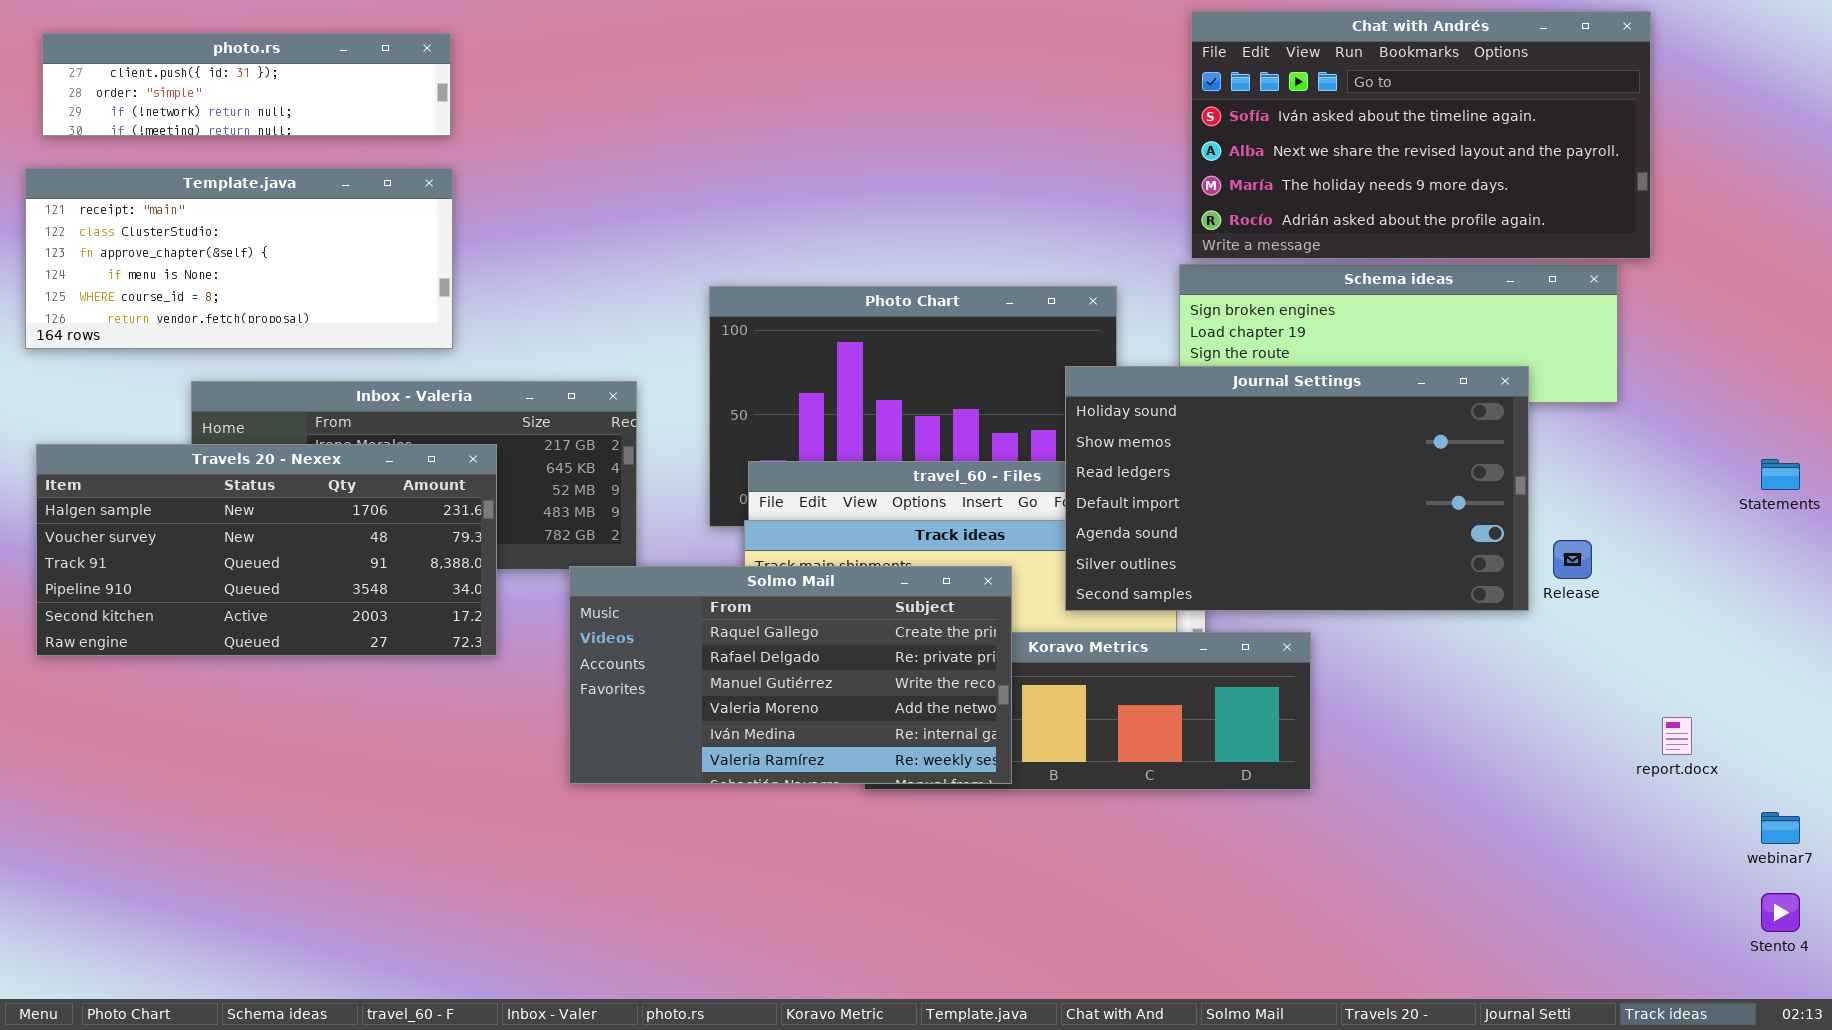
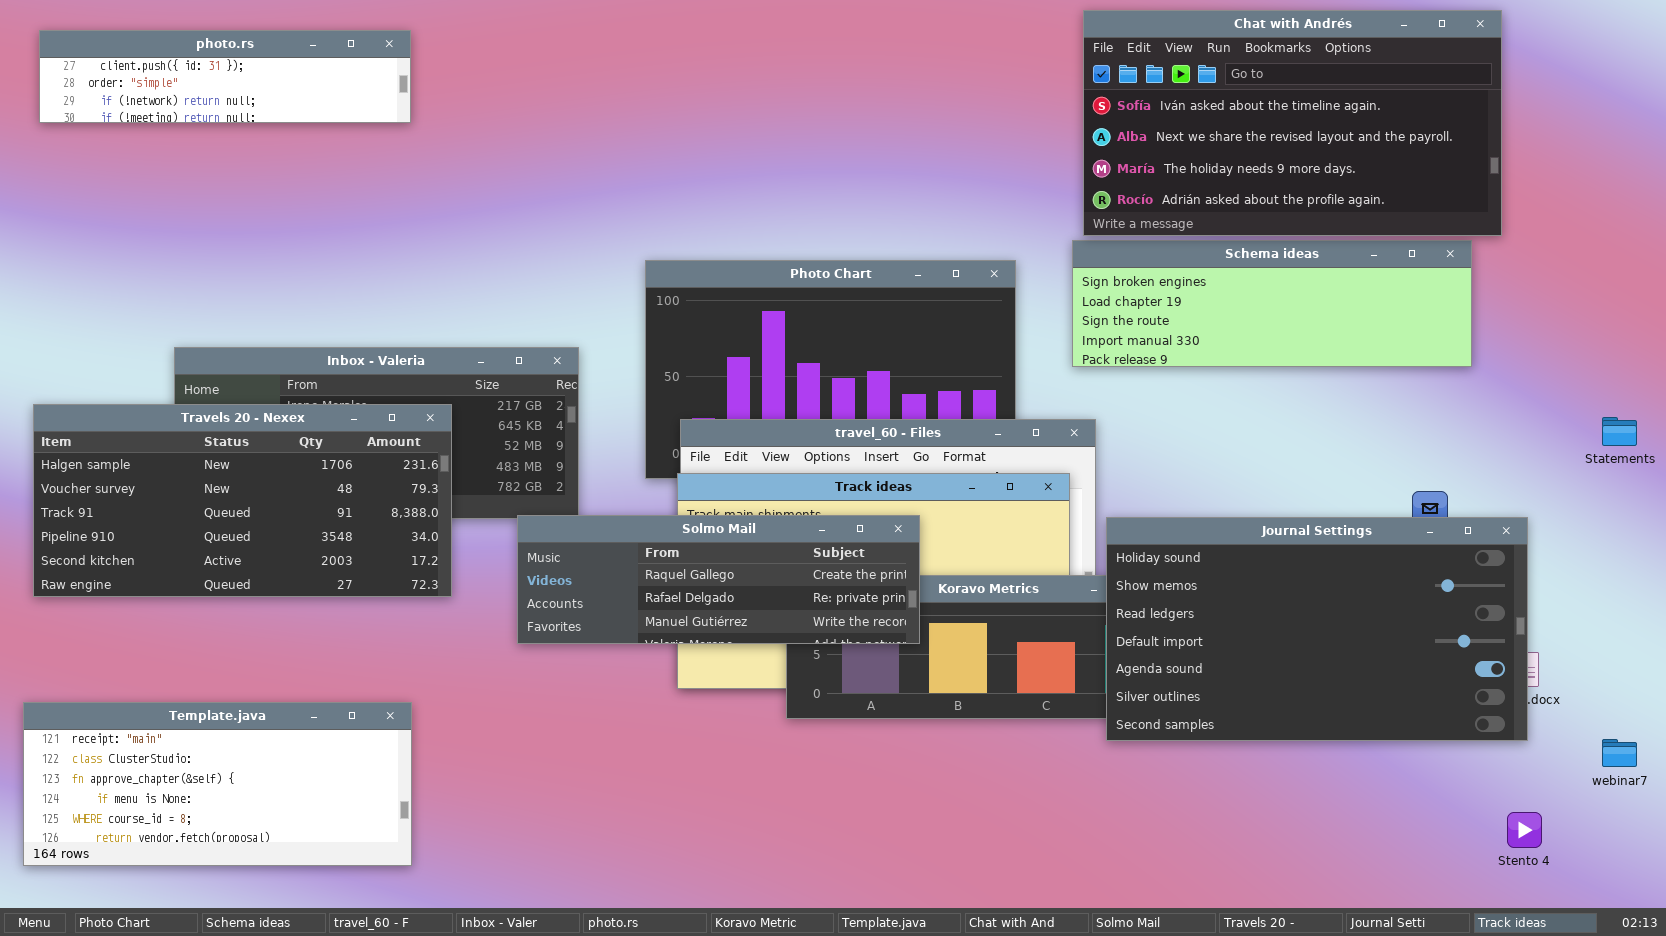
Template.java: [25,168,453,349] -> [23,702,412,866], moved
Journal Settings: [1065,366,1529,611] -> [1106,517,1528,741], moved
Solmo Mail: [569,566,1012,784] -> [517,515,920,644], resized
Stento 4: [1761,893,1800,932] -> [1507,812,1542,848], moved

